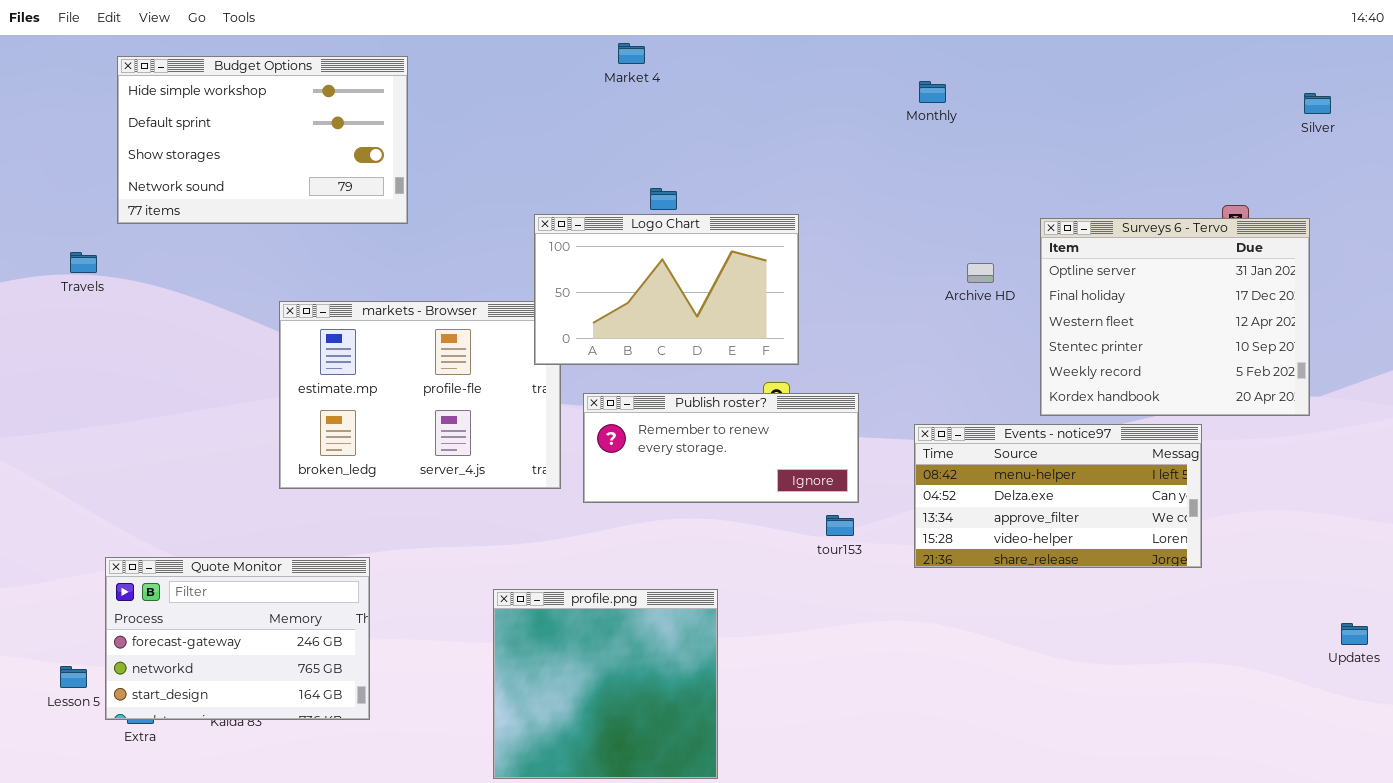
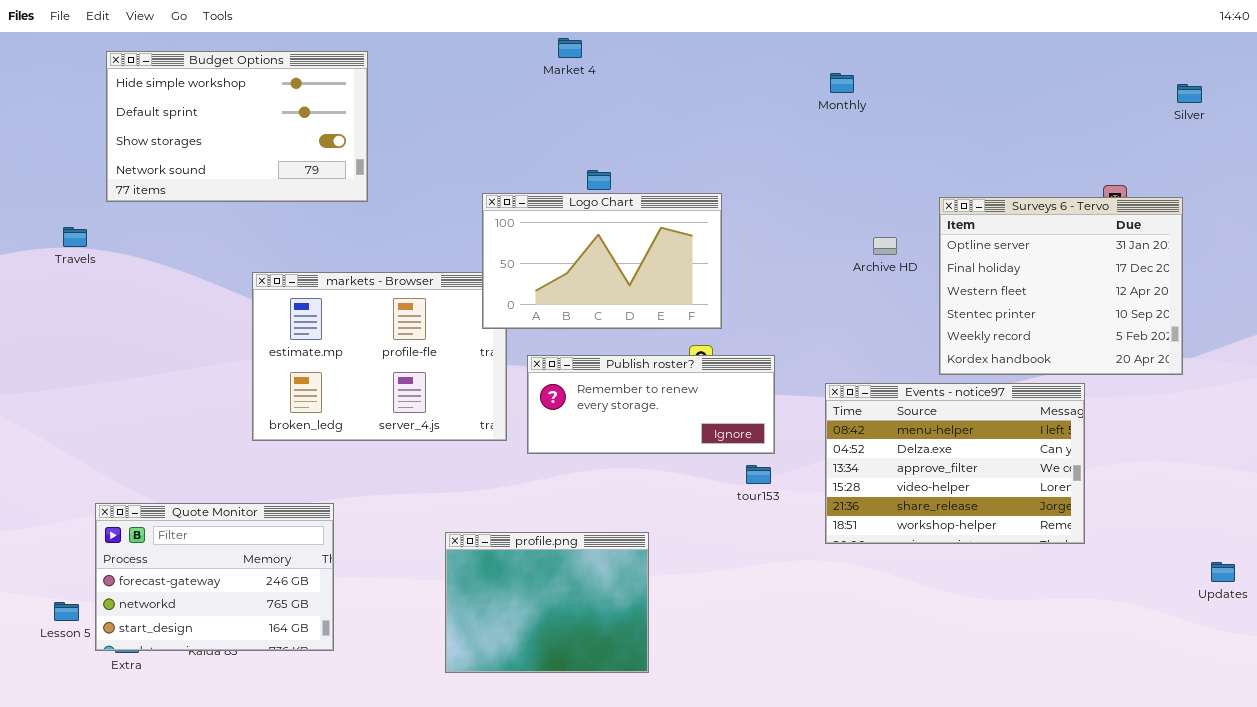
Events - notice97: [914,424,1202,568] -> [825,383,1085,544], resized
profile.png: [493,589,718,779] -> [445,532,649,673], resized

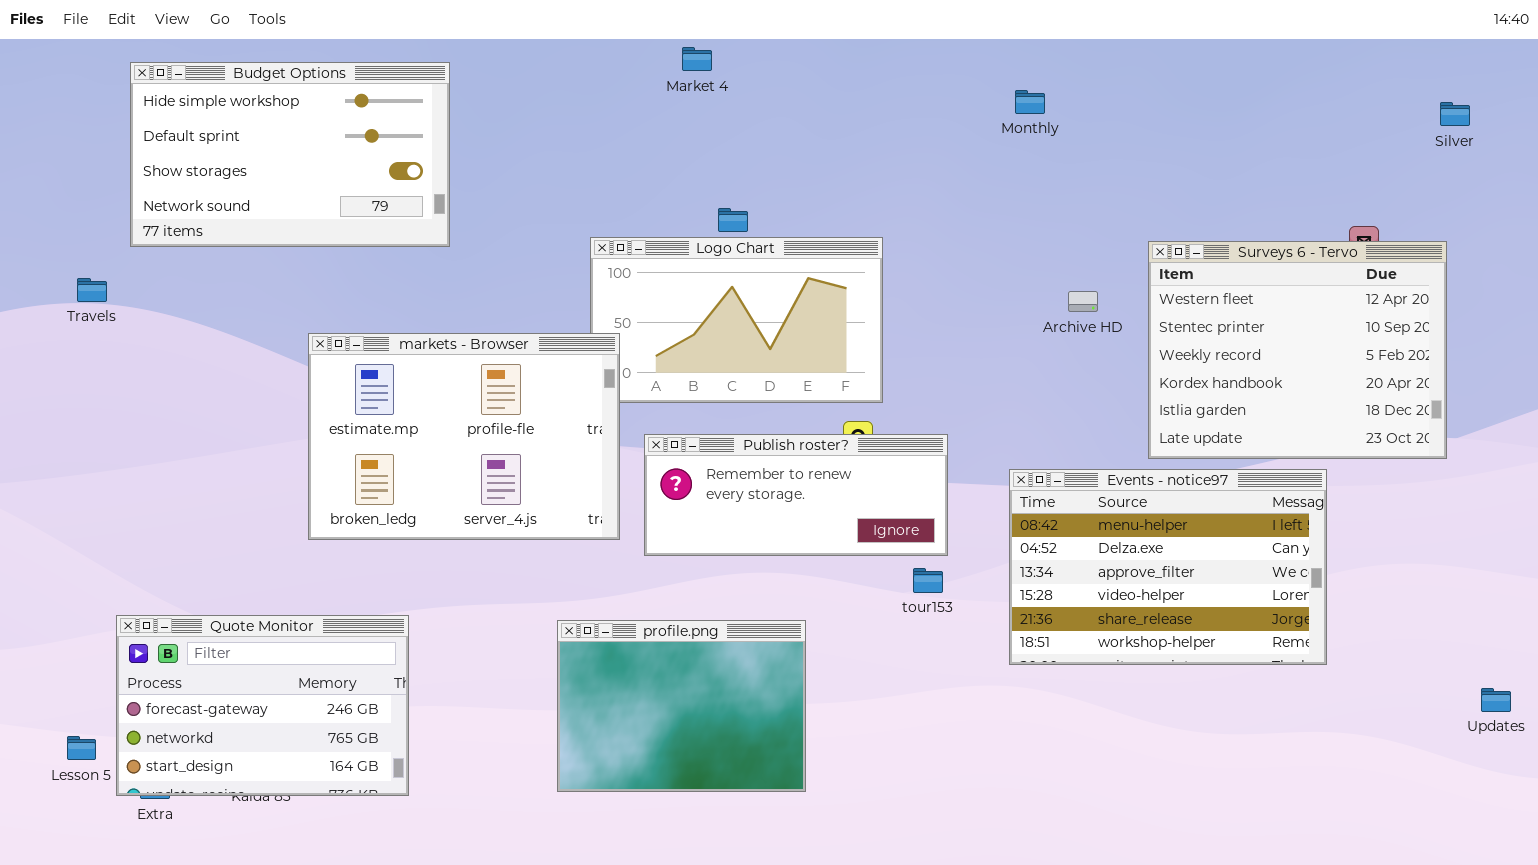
Surveys 6 - Tervo: [939,197,1183,375] -> [1148,241,1447,459], scrolled down 2 rows
markets - Browser: [252,272,507,441] -> [308,333,620,540], raised
profile.png: [445,532,649,673] -> [557,620,806,792], moved

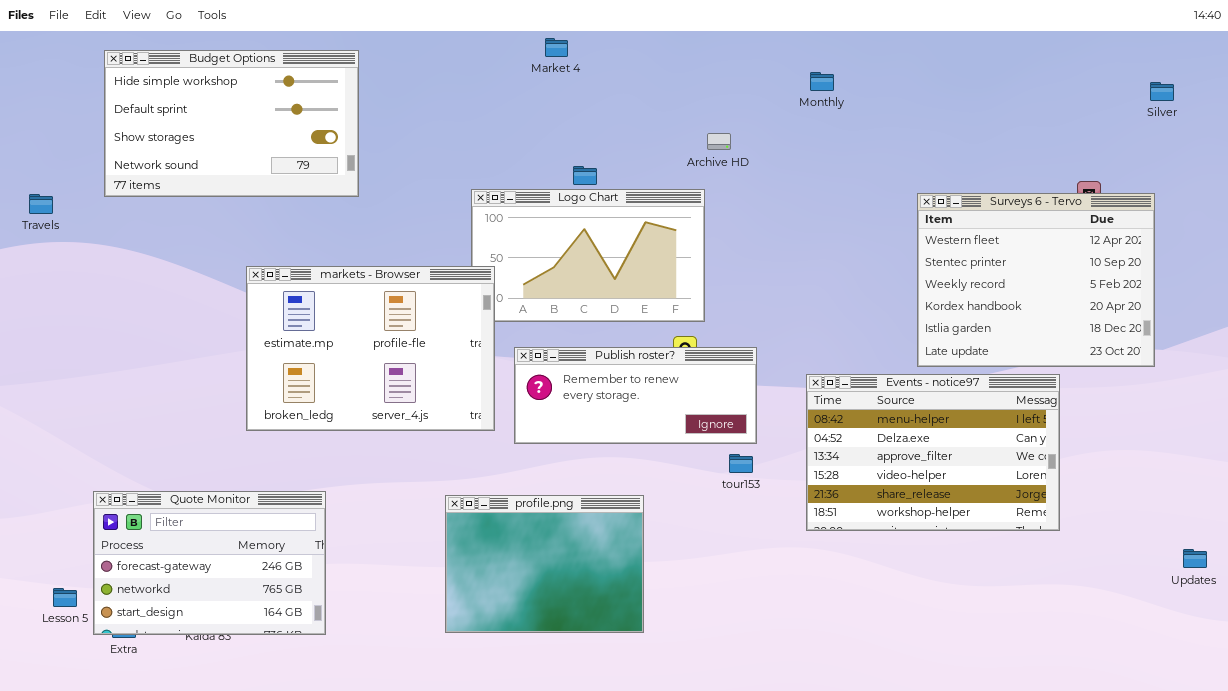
Travels: [77,278,107,302] -> [29,194,53,214], moved
Archive HD: [1068,291,1098,312] -> [707,133,731,150], moved

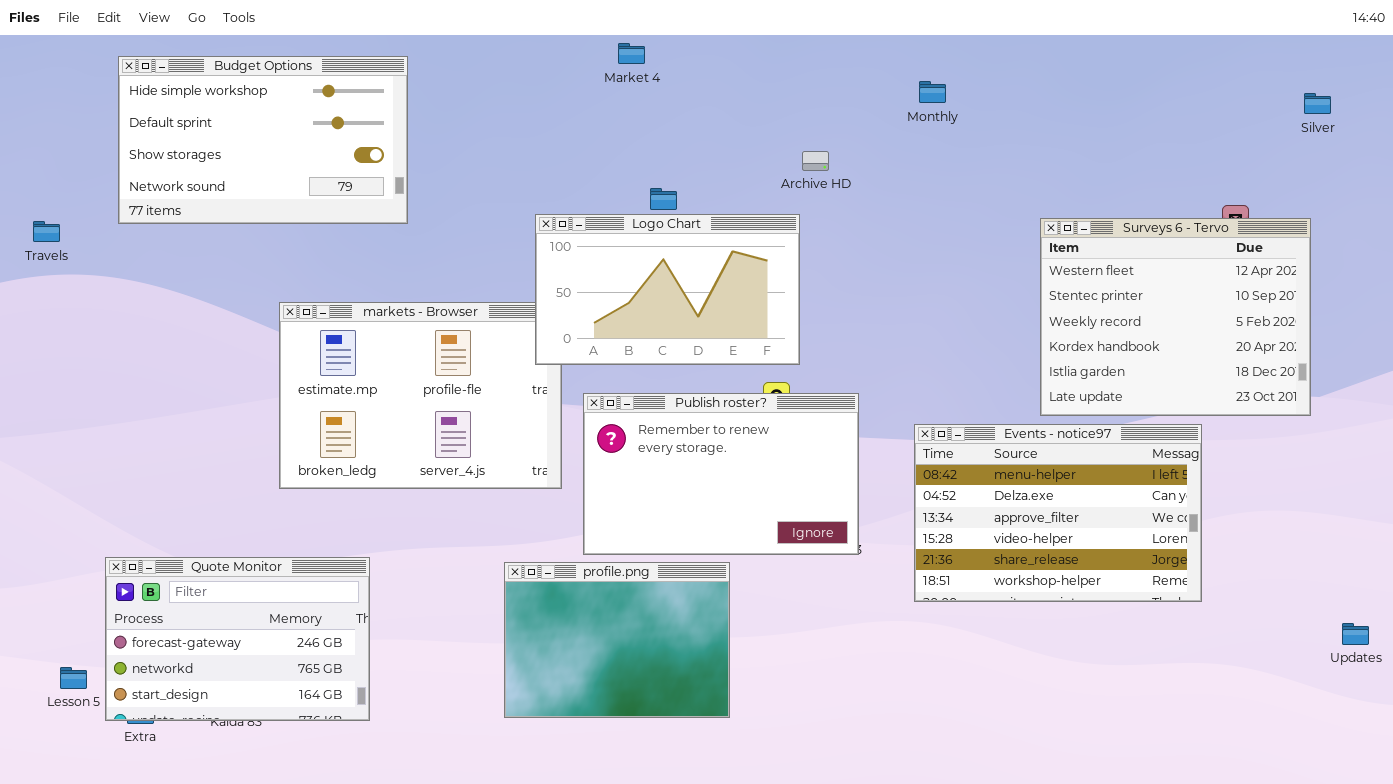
Logo Chart: [471,189,705,322] -> [535,214,800,365], raised
Publish roster?: [514,347,757,444] -> [583,393,859,555], resized

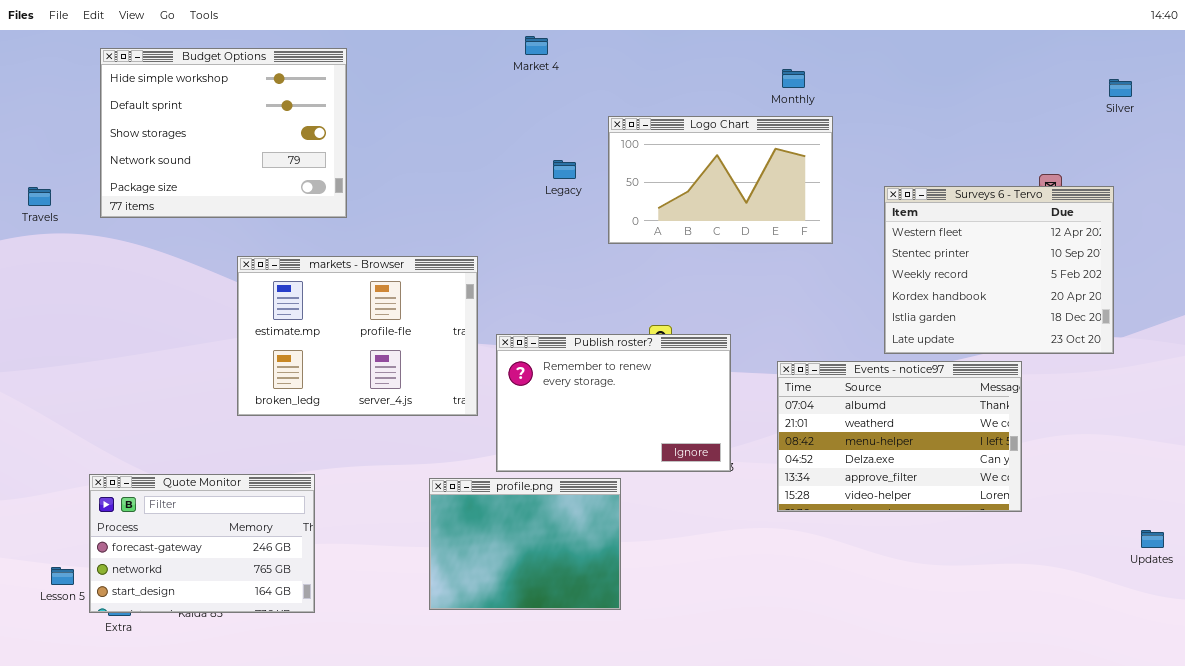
Budget Options: [118,56,408,224] -> [100,48,347,218], resized
Logo Chart: [535,214,800,365] -> [608,116,833,244], moved
Events - notice97: [914,424,1202,602] -> [777,361,1022,512], scrolled up 2 rows

